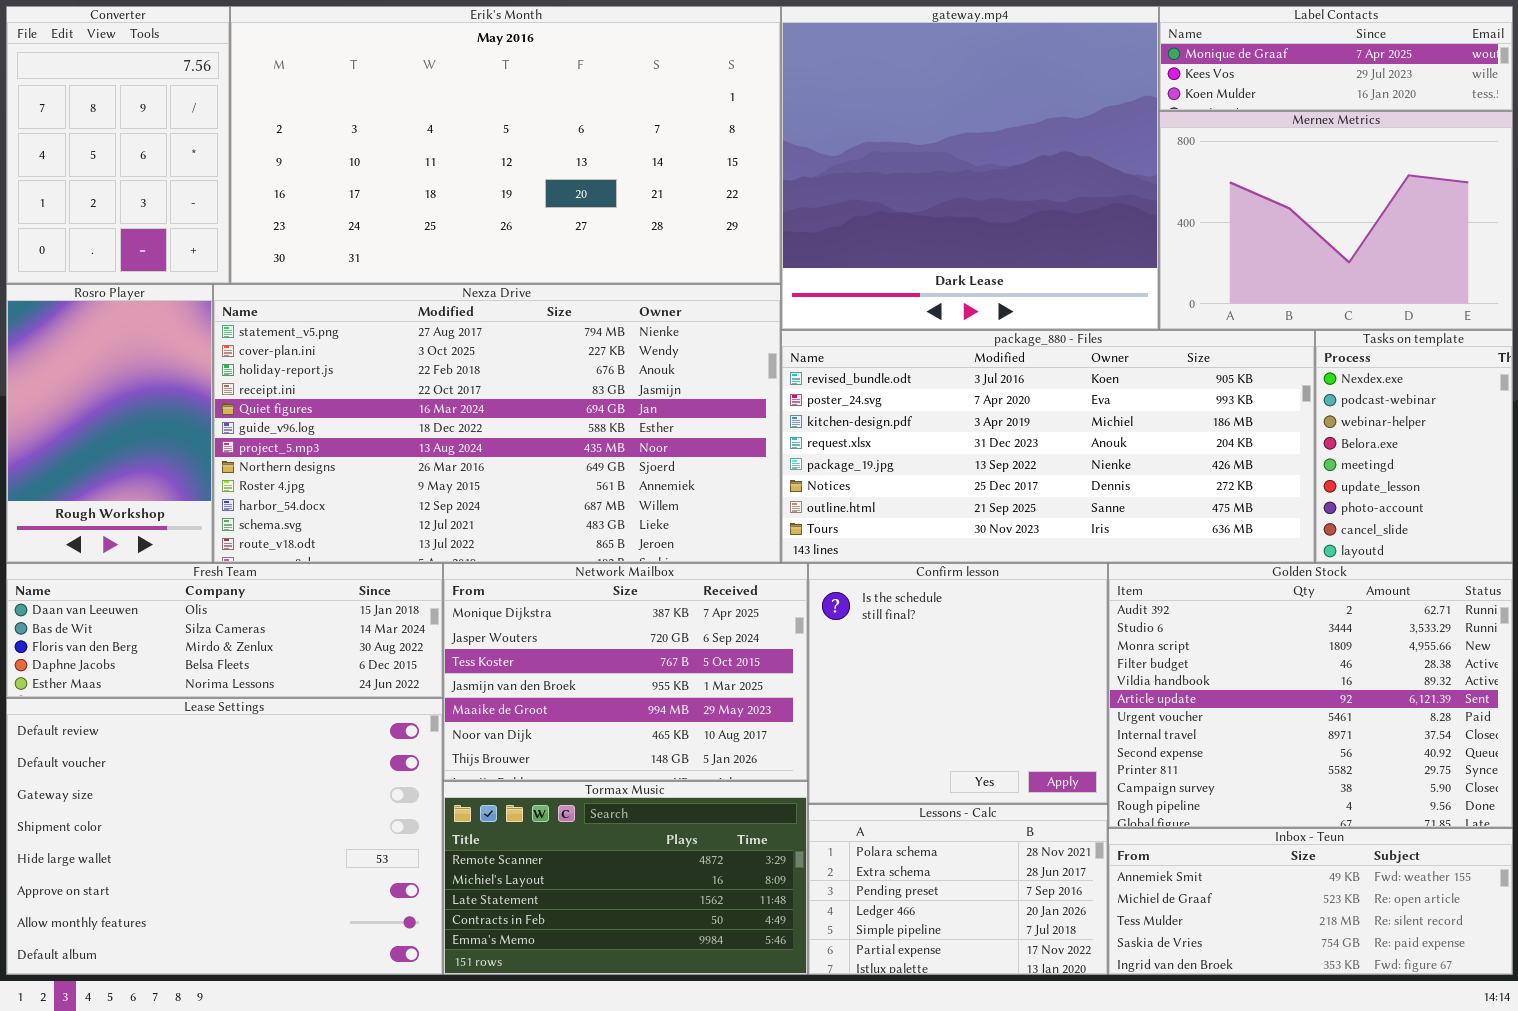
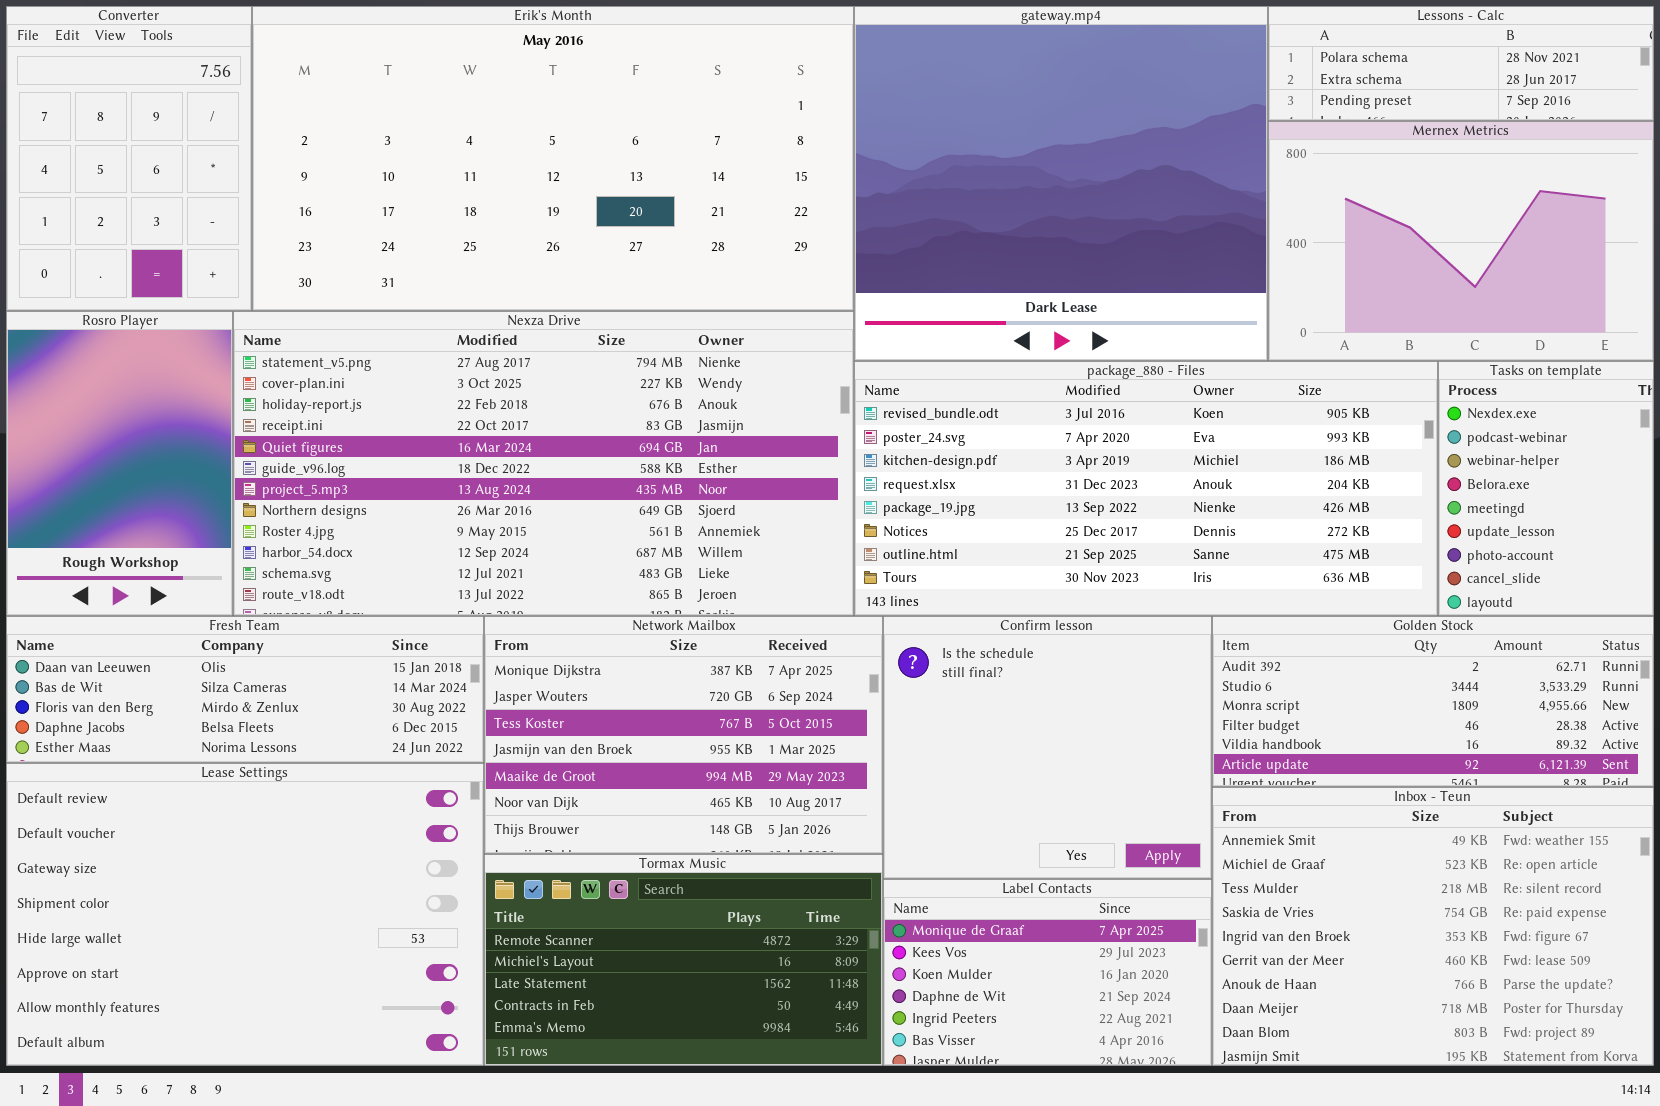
Label Contacts: [1159,6,1513,111] -> [883,879,1212,1066], moved, resized
Golden Stock: [1108,563,1513,828] -> [1212,616,1654,787], resized
Lessons - Calc: [808,804,1108,975] -> [1268,6,1654,121], moved, resized
Inbox - Teun: [1108,828,1513,975] -> [1212,787,1654,1066], resized

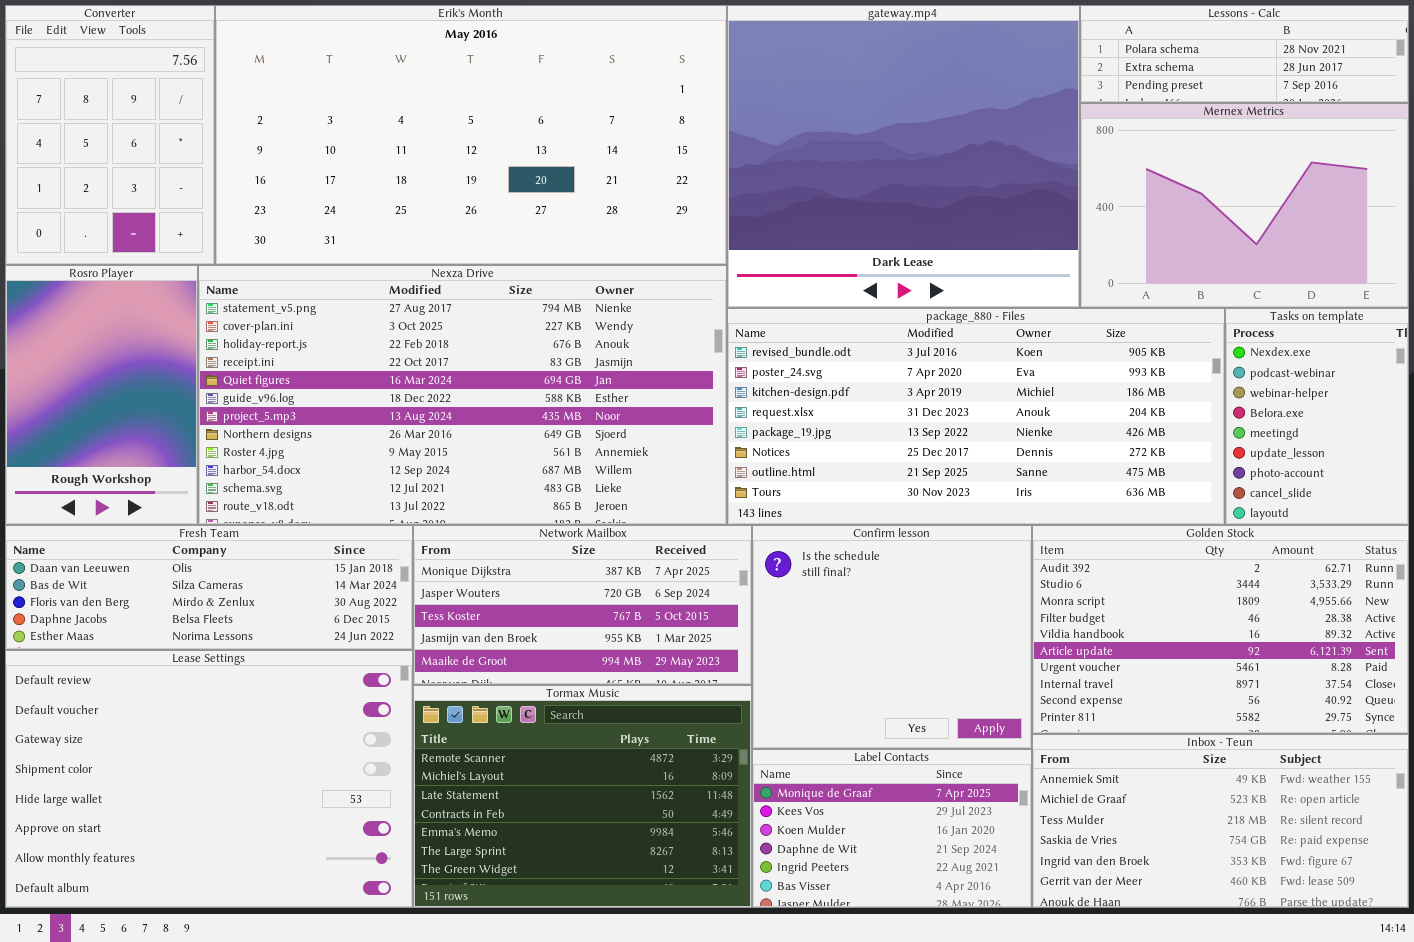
Network Mailbox: [484,616,883,854] -> [413,525,752,685], resized
Golden Stock: [1212,616,1654,787] -> [1032,525,1409,734], resized
Inbox - Teun: [1212,787,1654,1066] -> [1032,734,1409,908], resized
Tormax Music: [484,854,883,1066] -> [413,685,752,908], resized

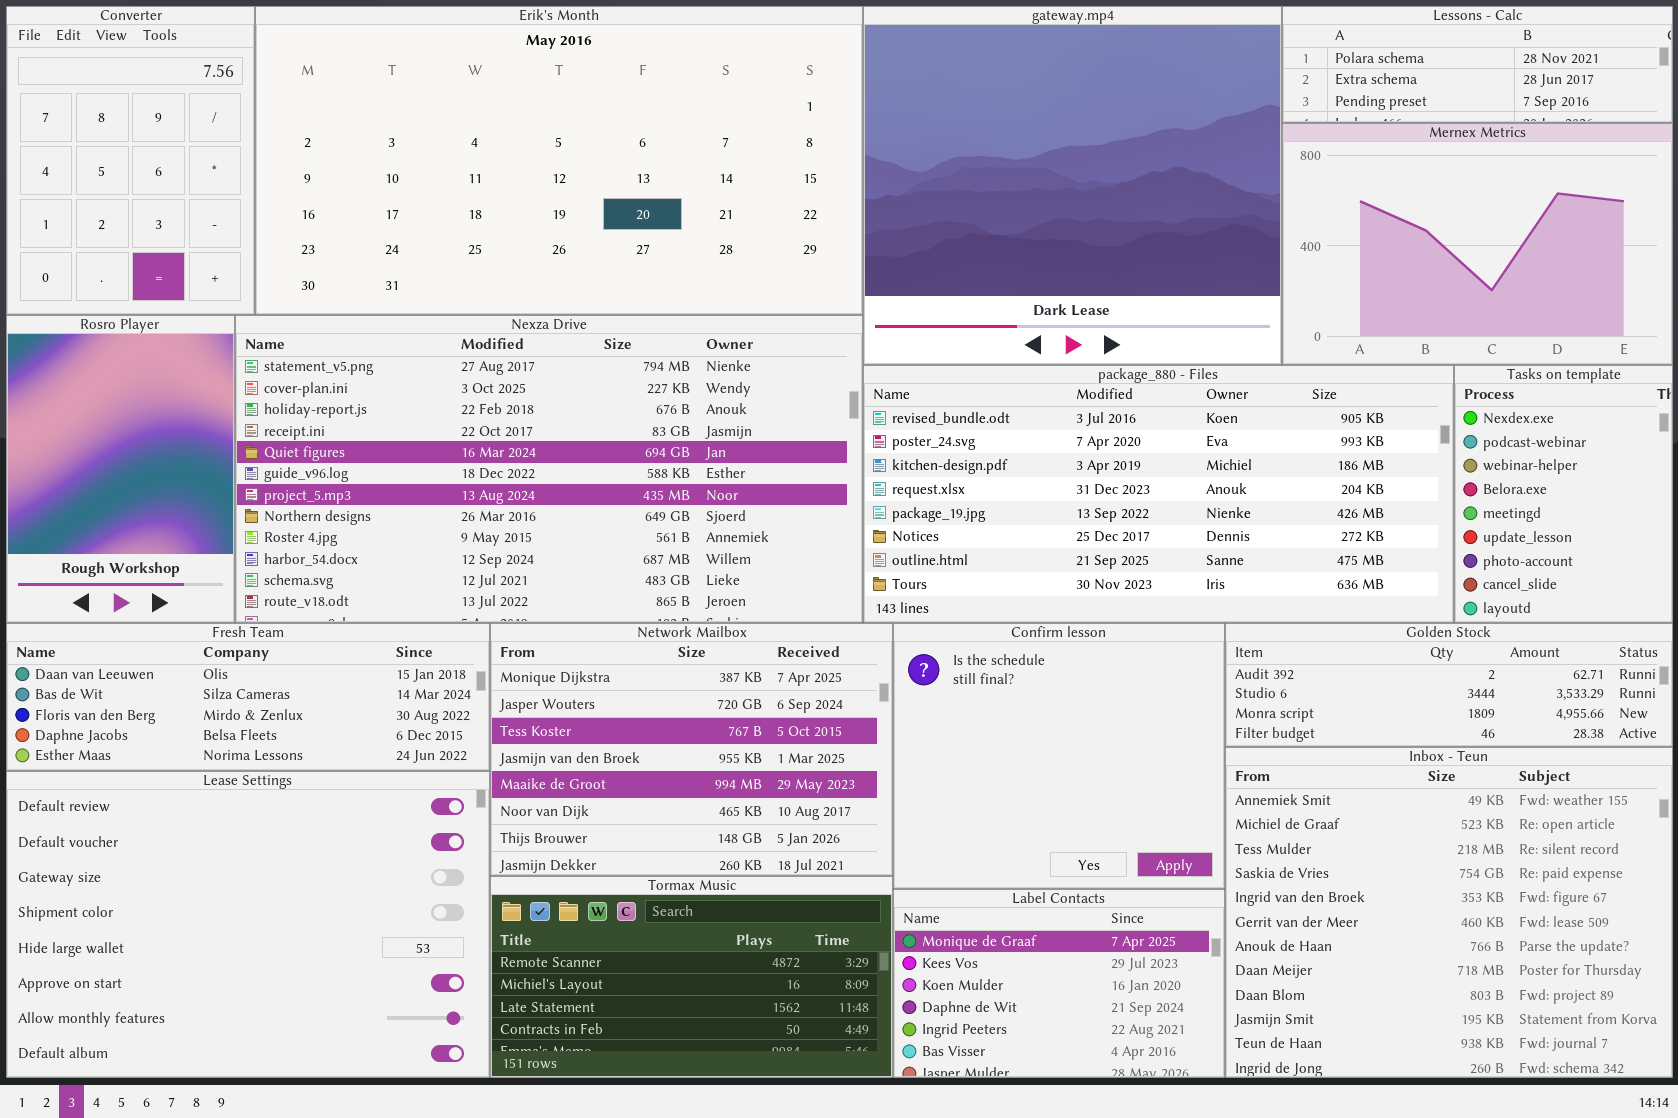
Network Mailbox: [413,525,752,685] -> [490,623,893,876], resized
Golden Stock: [1032,525,1409,734] -> [1225,623,1673,747], resized
Tormax Music: [413,685,752,908] -> [490,876,893,1078], resized
Inbox - Teun: [1032,734,1409,908] -> [1225,747,1673,1078], resized

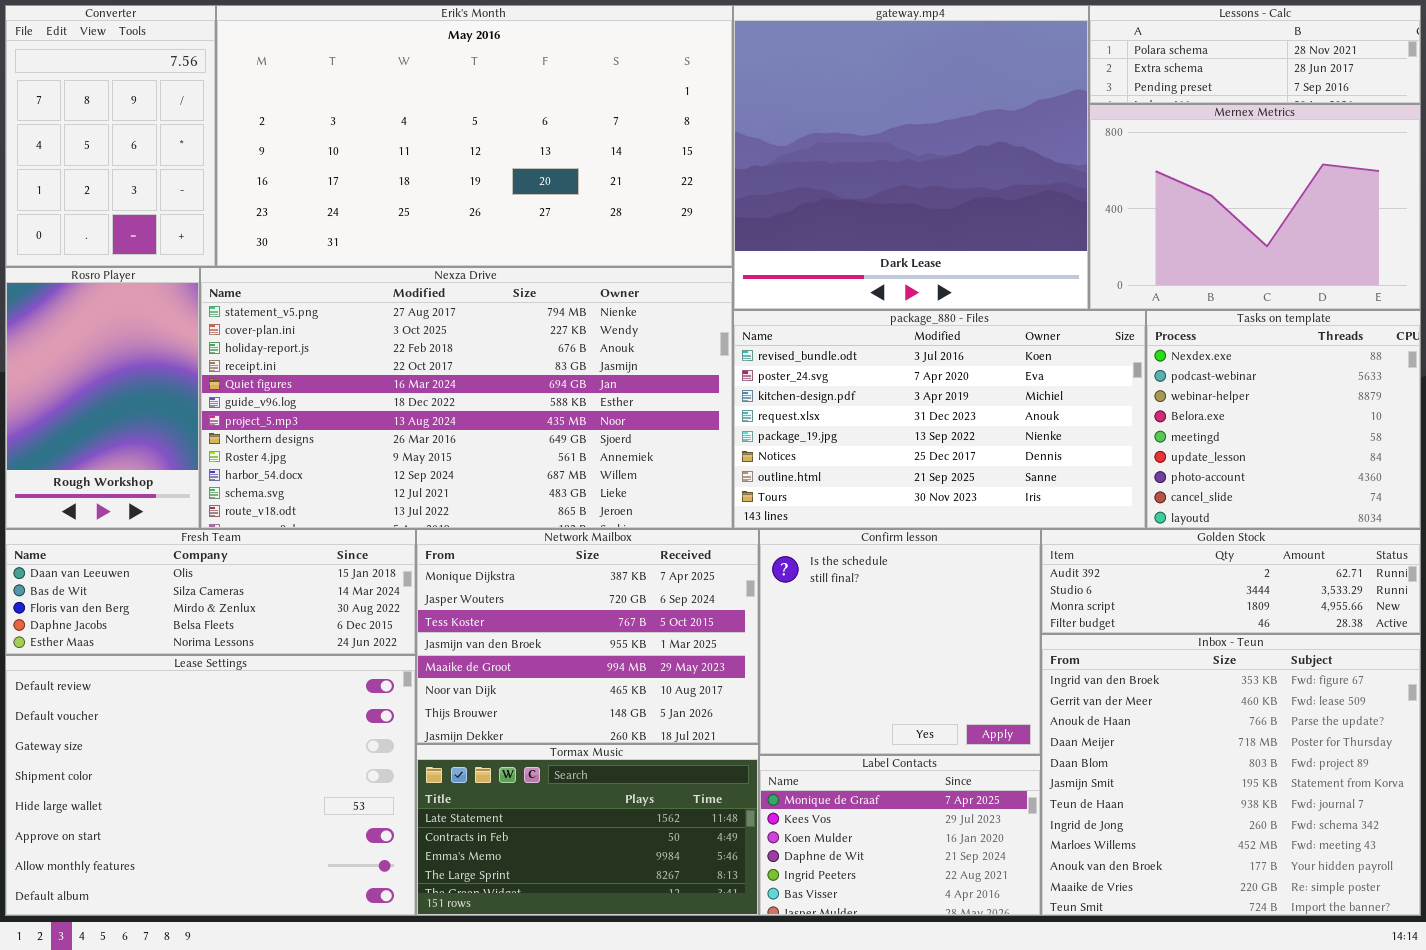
package_880 - Files: [863,365,1454,623] -> [733,310,1146,529], resized
Tasks on template: [1454,365,1673,623] -> [1146,310,1421,529], resized
Inbox - Teun: [1225,747,1673,1078] -> [1041,634,1421,916], scrolled down 4 rows
Tormax Music: [490,876,893,1078] -> [416,744,759,916], scrolled down 2 rows

